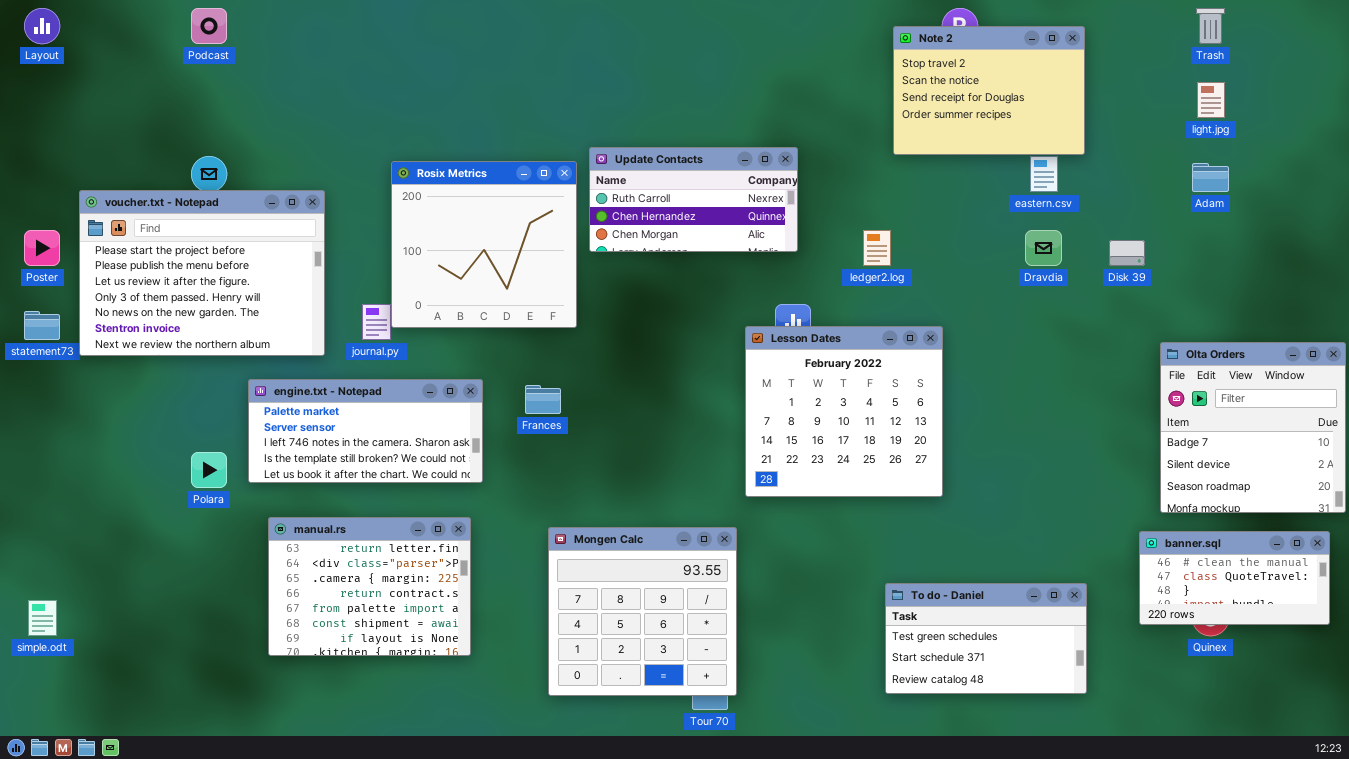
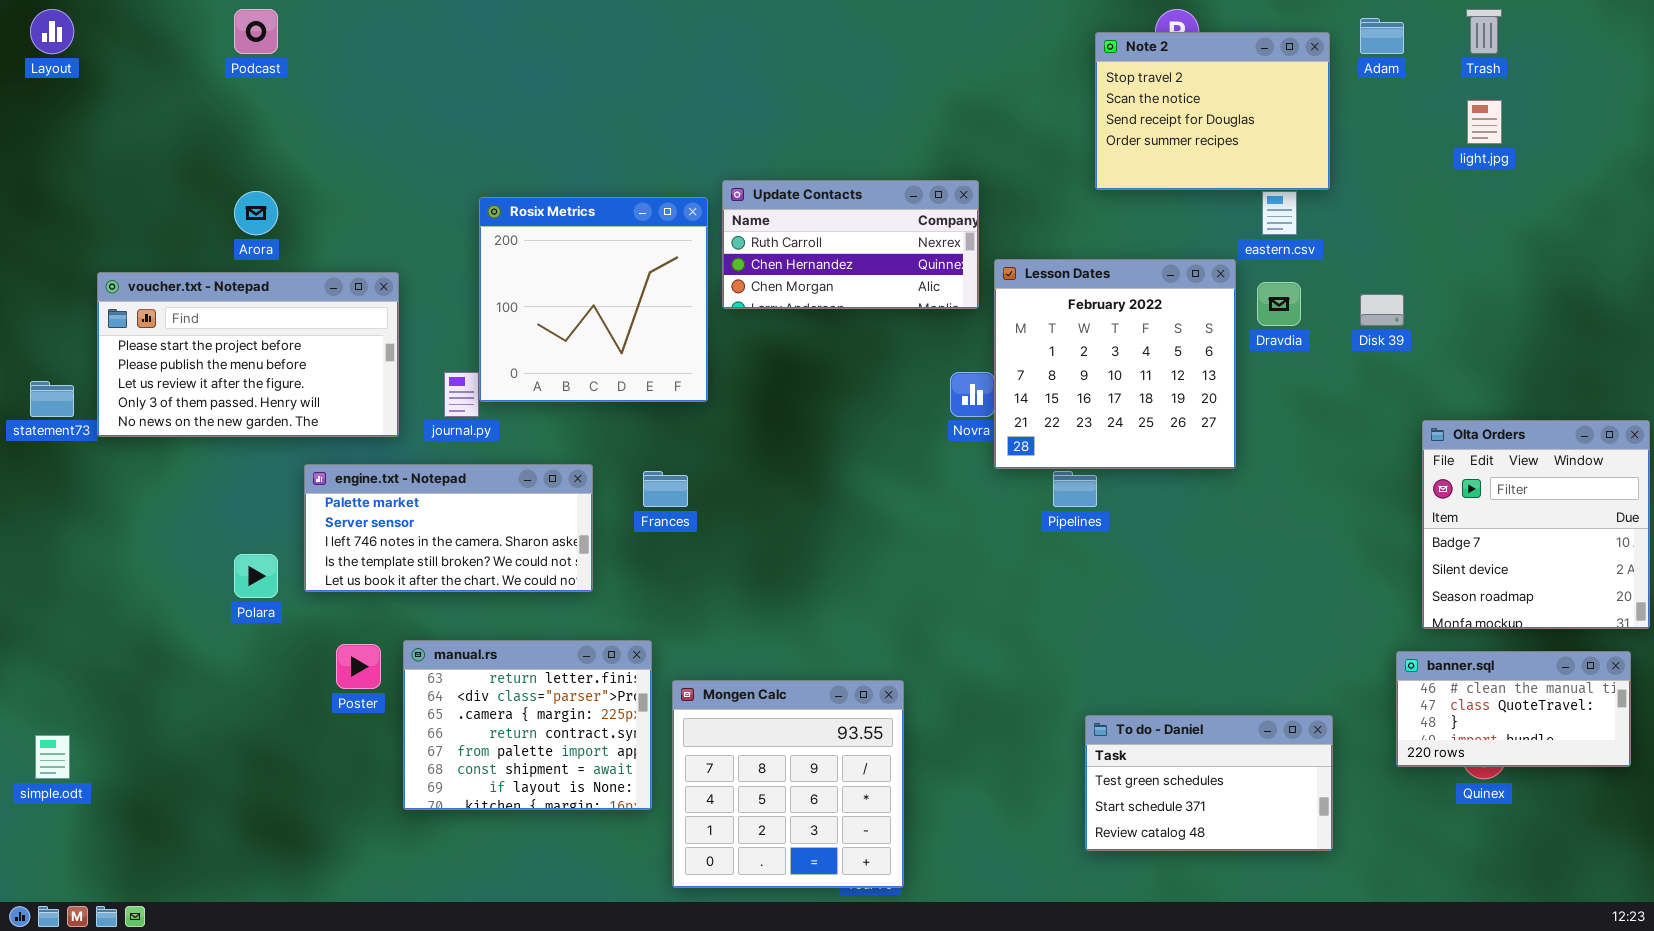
Adam: [1192,163,1229,192] -> [1360,18,1404,54], moved
voucher.txt - Notepad: [79,190,325,356] -> [97,272,399,437], resized
Poster: [24,230,60,266] -> [336,644,381,689], moved
Lesson Dates: [745,326,943,497] -> [994,259,1236,469], moved
manual.rs: [268,517,471,656] -> [403,640,652,810], moved
Mongen Calc: [548,527,737,696] -> [672,680,904,888], moved

